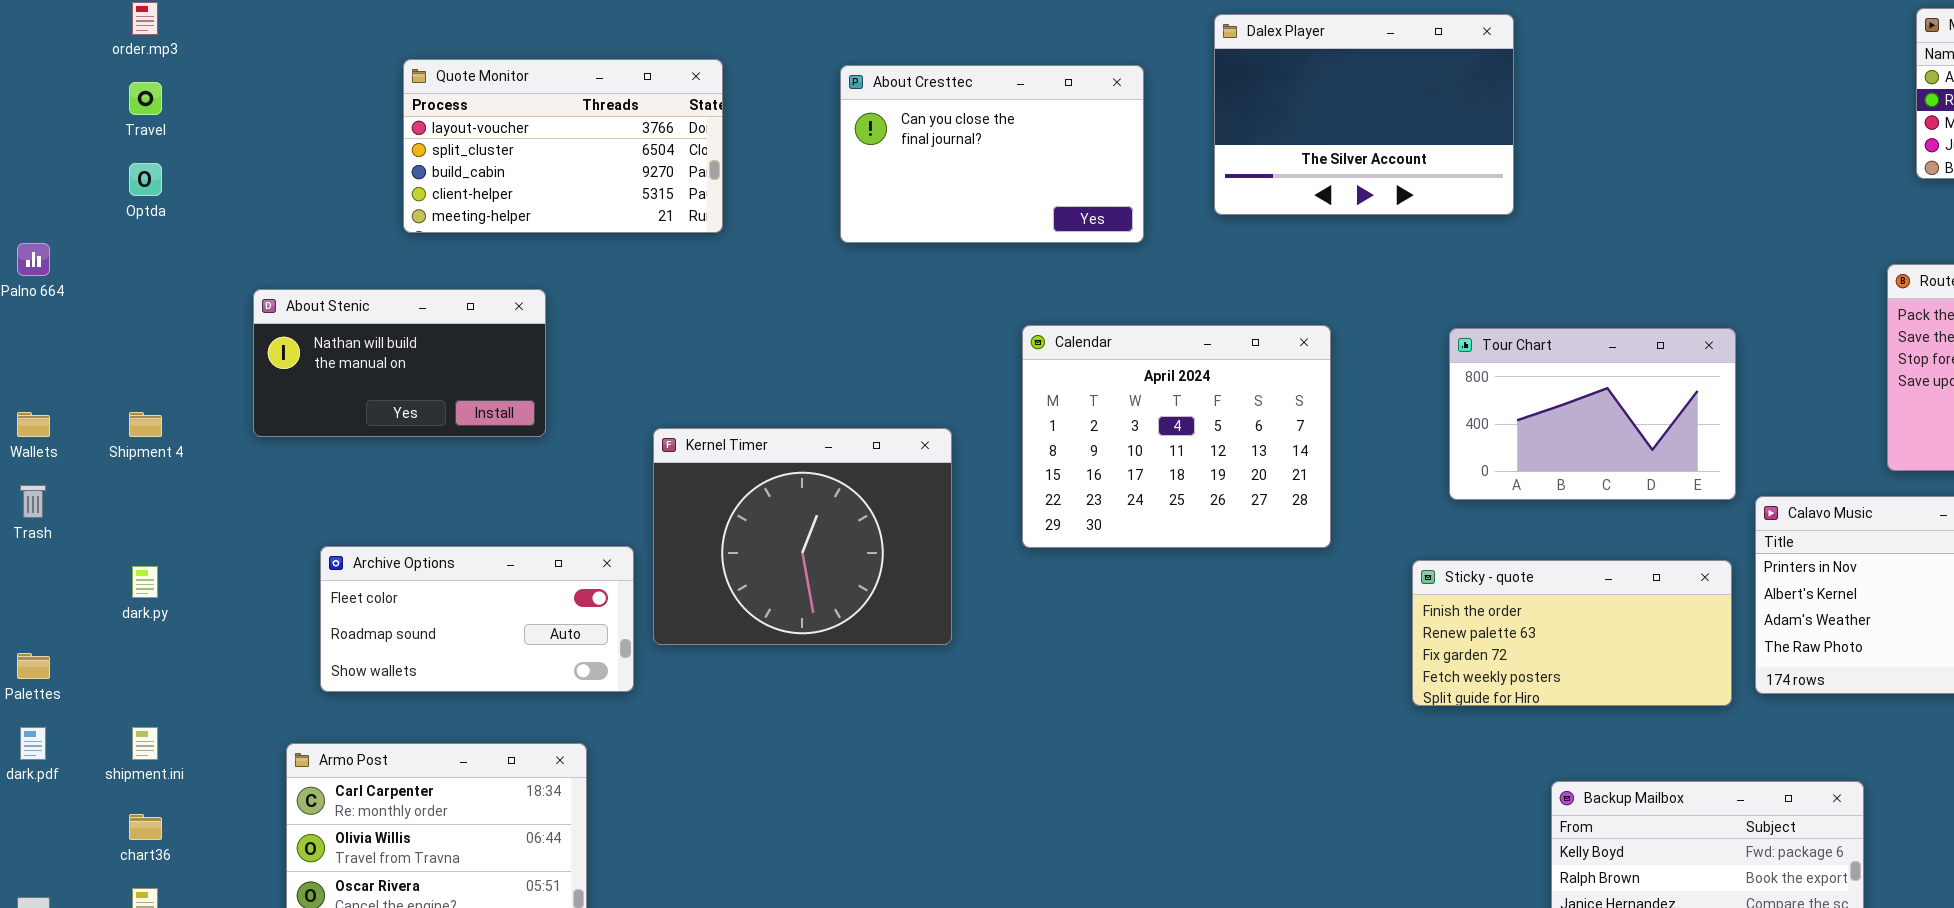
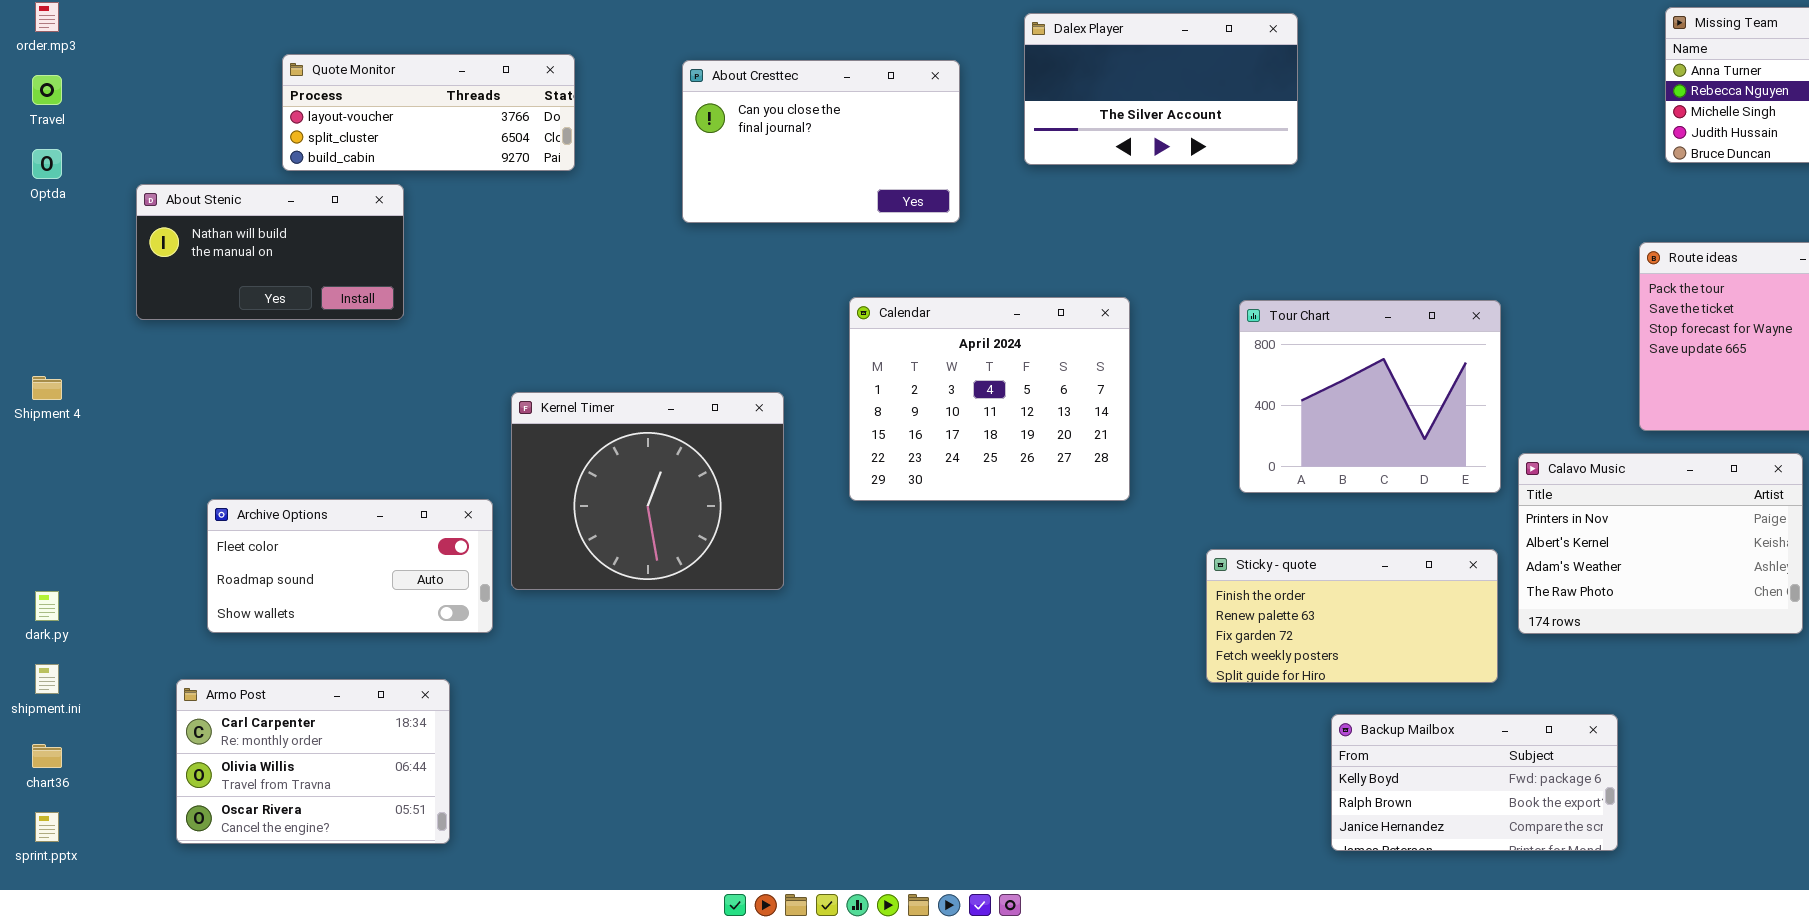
Dalex Player: [1214,14,1514,215] -> [1024,13,1298,165], resized
Quote Monitor: [403,59,723,233] -> [282,54,575,171], resized
About Stenic: [253,289,546,437] -> [136,184,404,320], moved
Tour Chart: [1449,328,1736,500] -> [1239,300,1501,493], resized
Sticky - quote: [1412,560,1732,706] -> [1206,549,1498,683], moved
dark.py: [132,566,158,598] -> [35,591,59,621], moved

